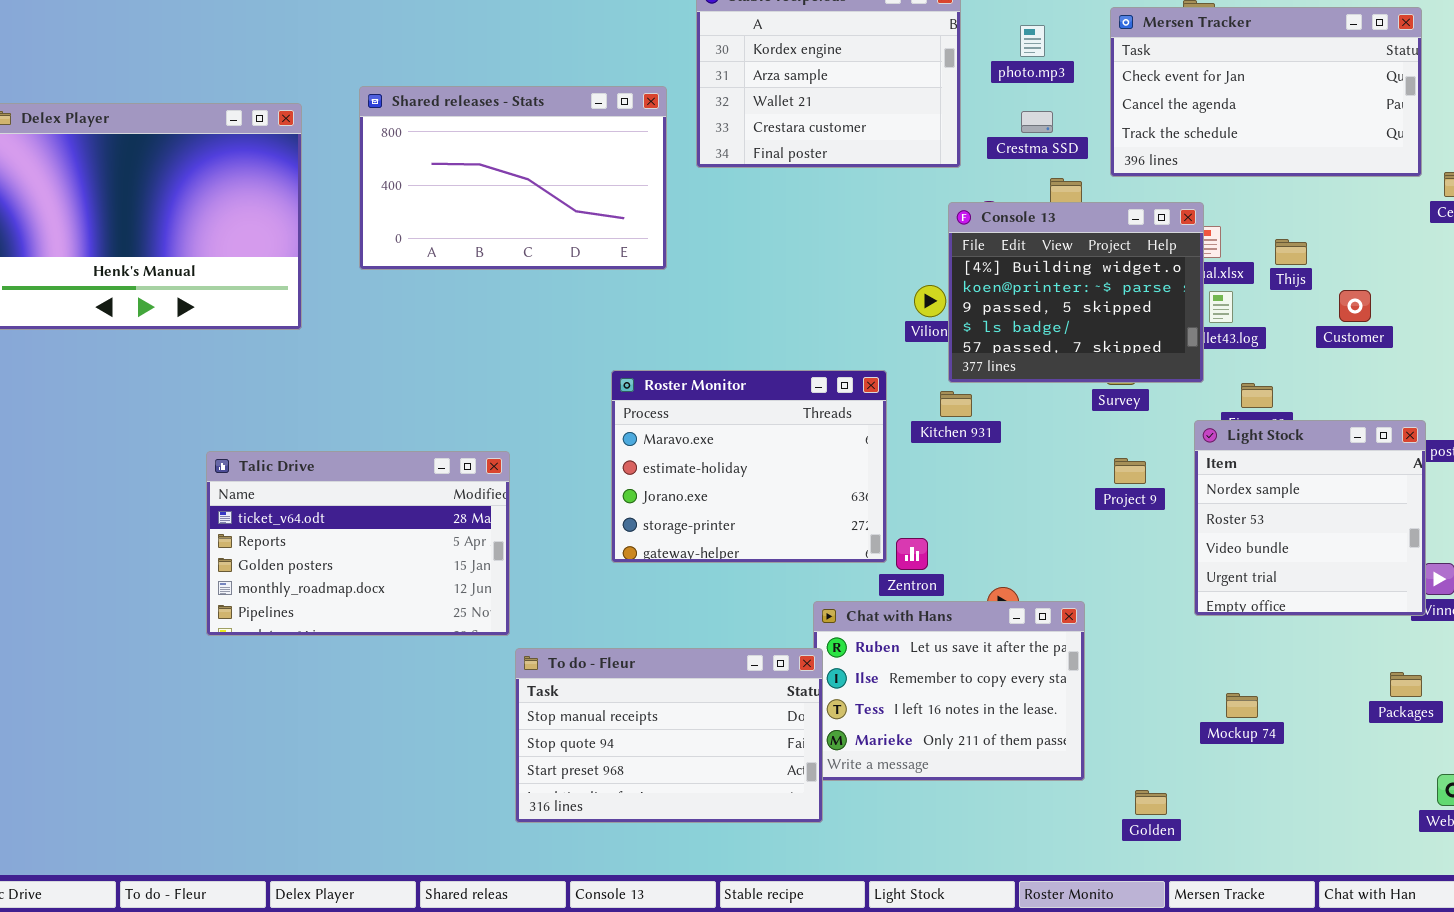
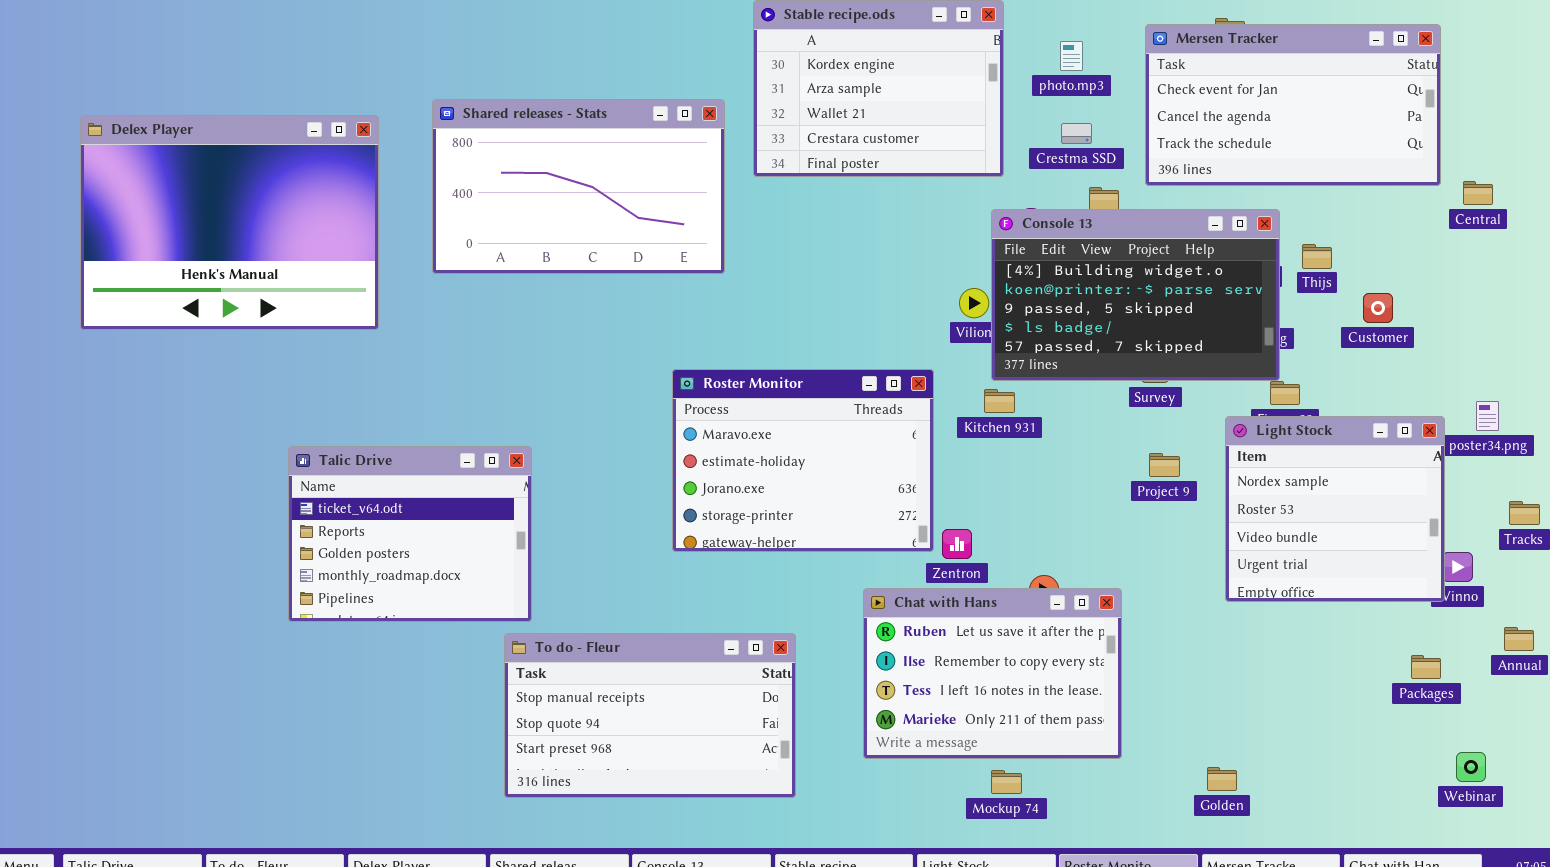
Console 13: [948,202,1204,383] -> [991,209,1280,381], resized
Talic Drive: [206,451,510,636] -> [288,446,532,622], resized
To do - Fleur: [515,648,823,823] -> [504,633,796,798], moved
Mockup 74: [1226,693,1258,718] -> [991,770,1022,794], moved
Golden: [1135,790,1167,815] -> [1207,767,1237,791], moved

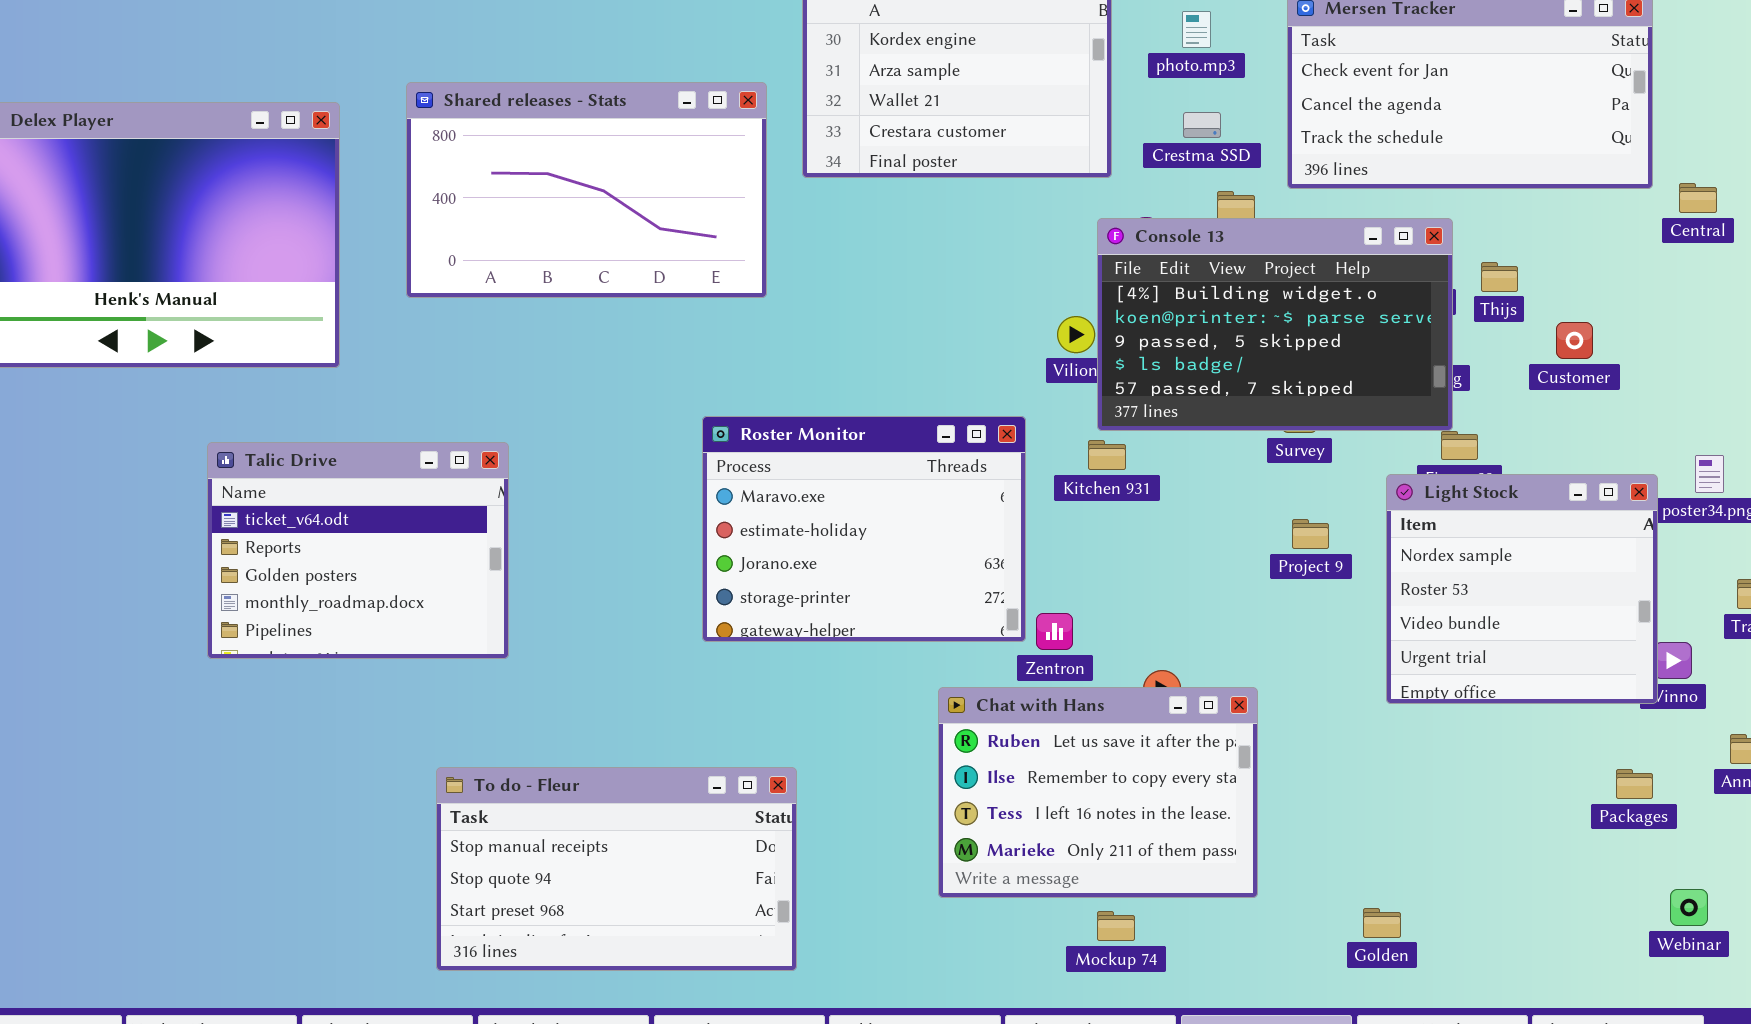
Talic Drive: [288,446,532,622] -> [207,442,509,659], moved
To do - Fleur: [504,633,796,798] -> [436,767,797,971], moved

